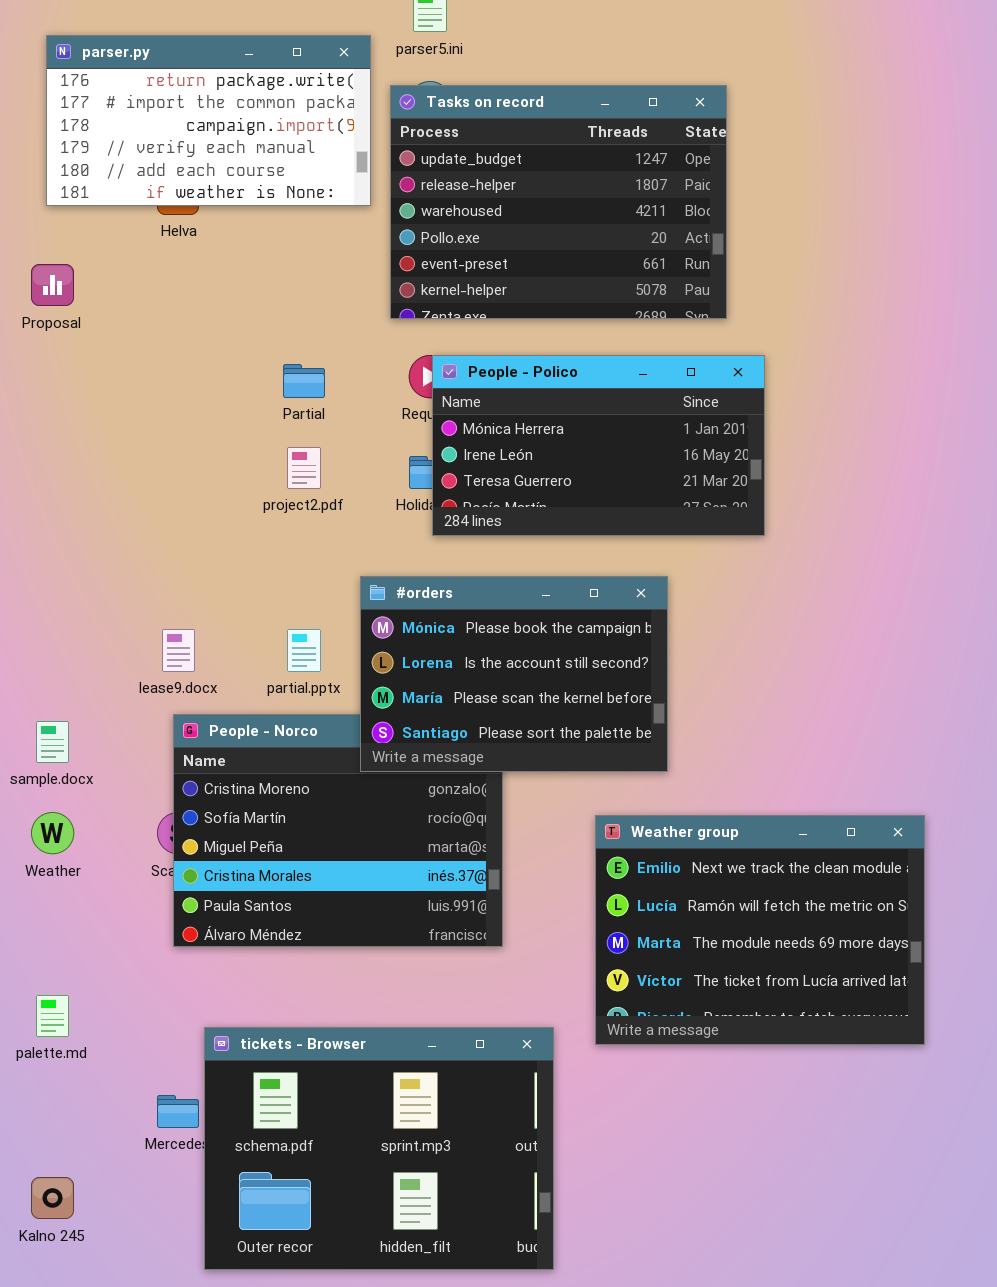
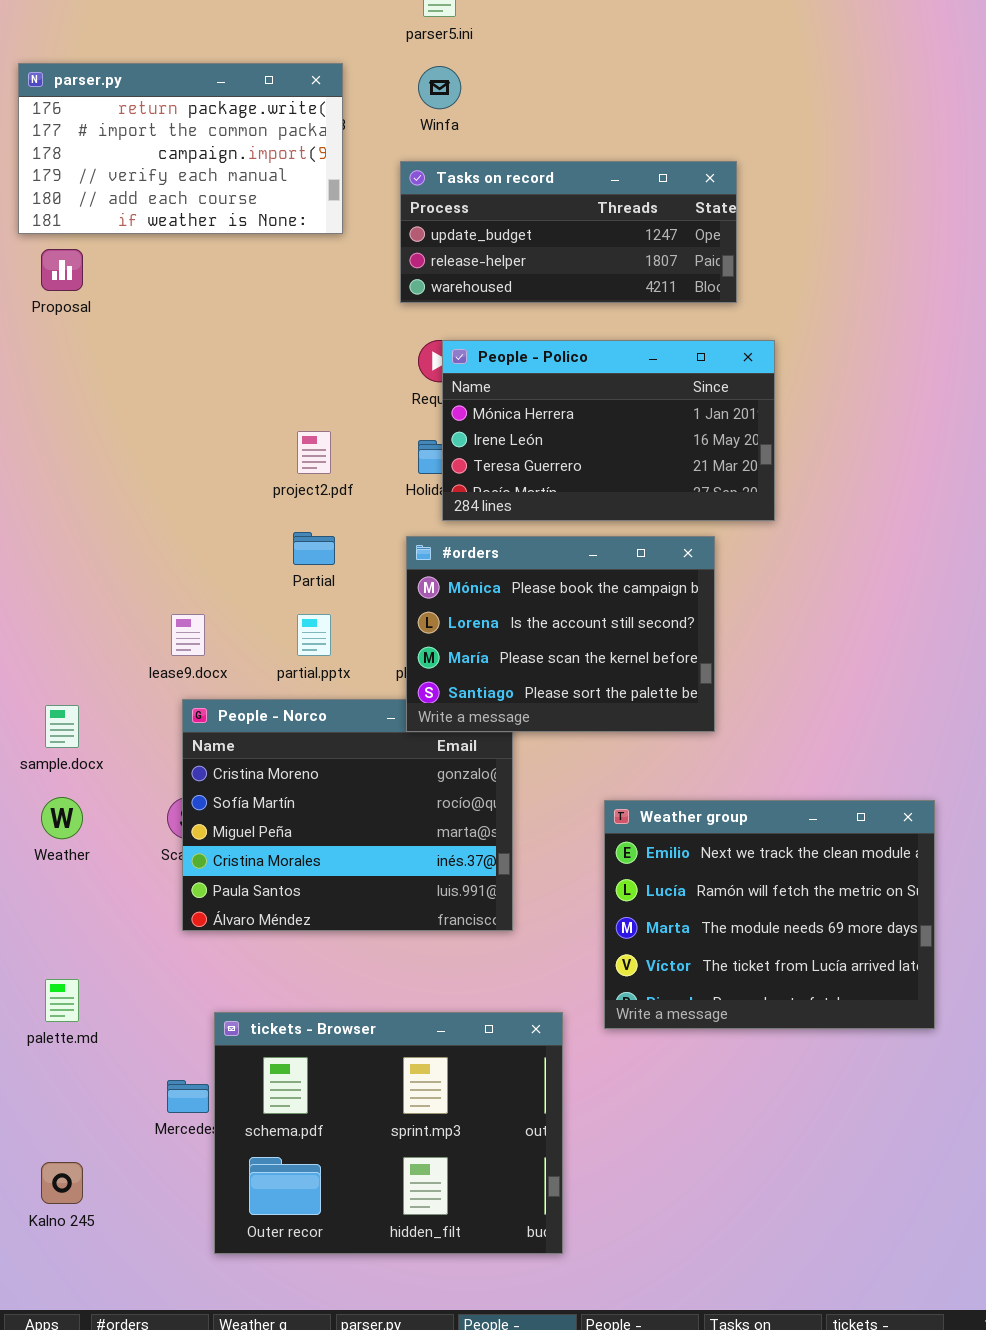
parser.py: [46,35,371,206] -> [18,63,343,234], moved
Tasks on record: [390,85,727,319] -> [400,161,737,303], resized
Partial: [283,364,325,398] -> [293,532,335,565], moved
#orders: [360,576,668,772] -> [406,536,715,732], moved

